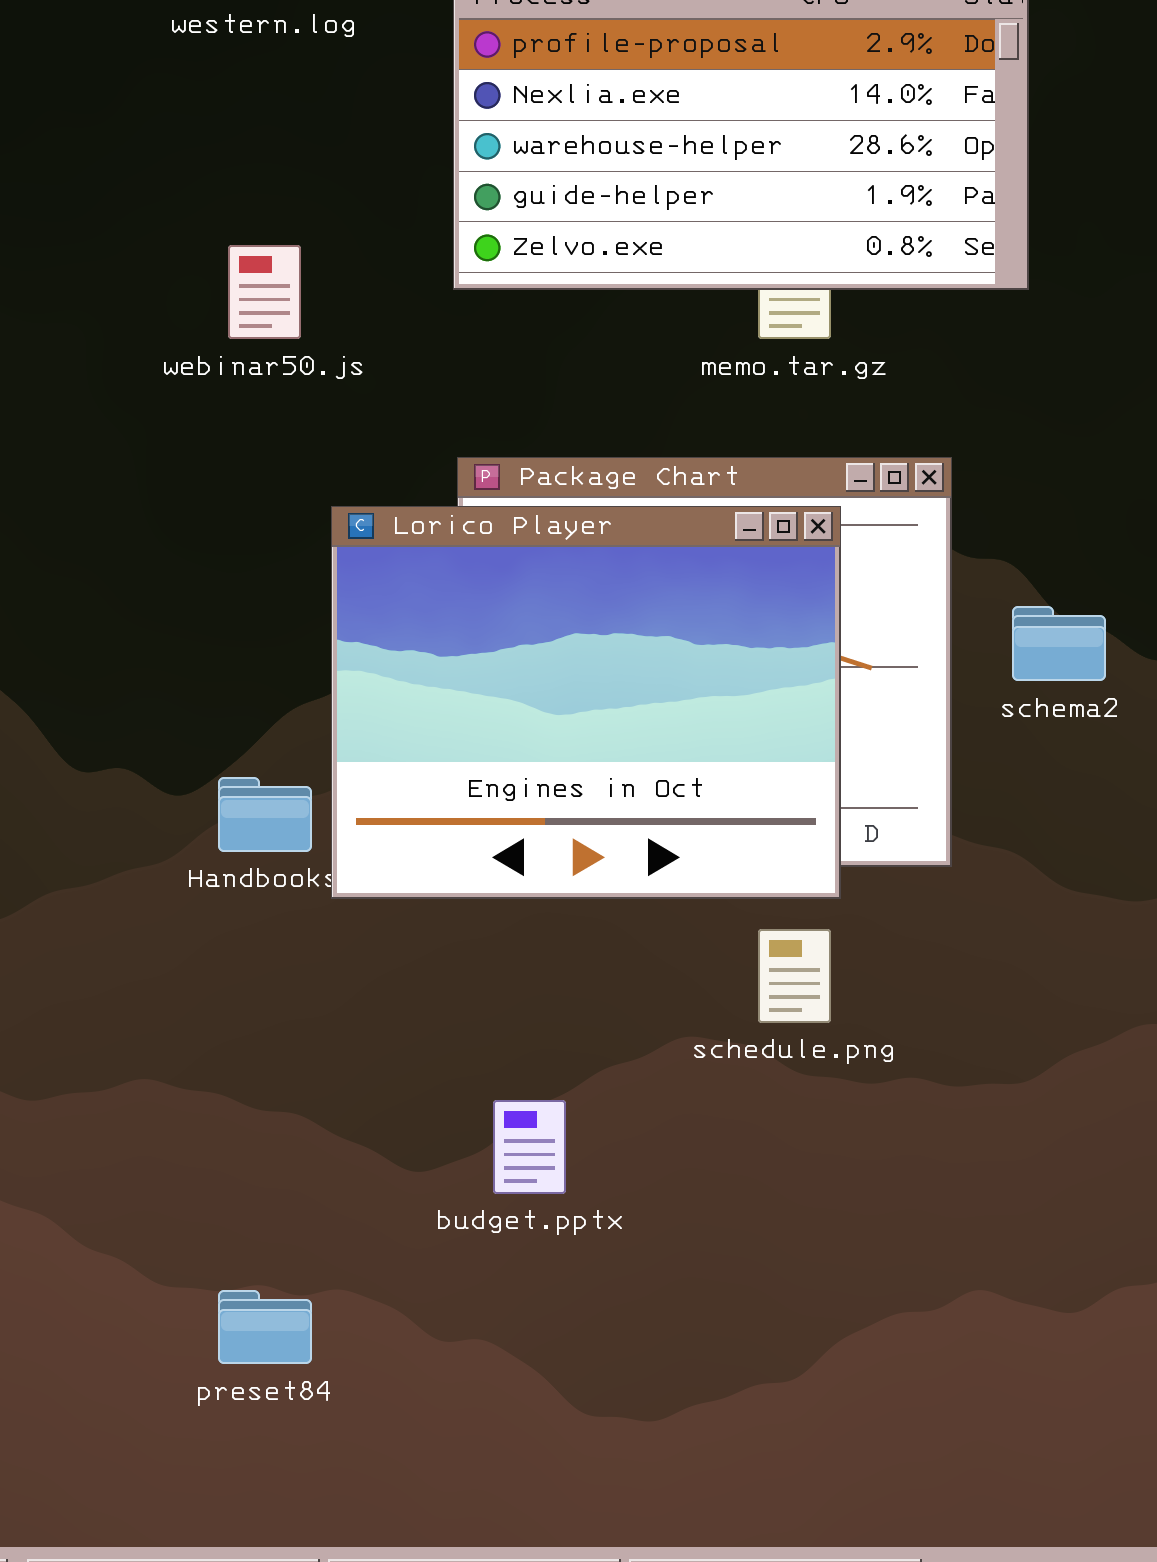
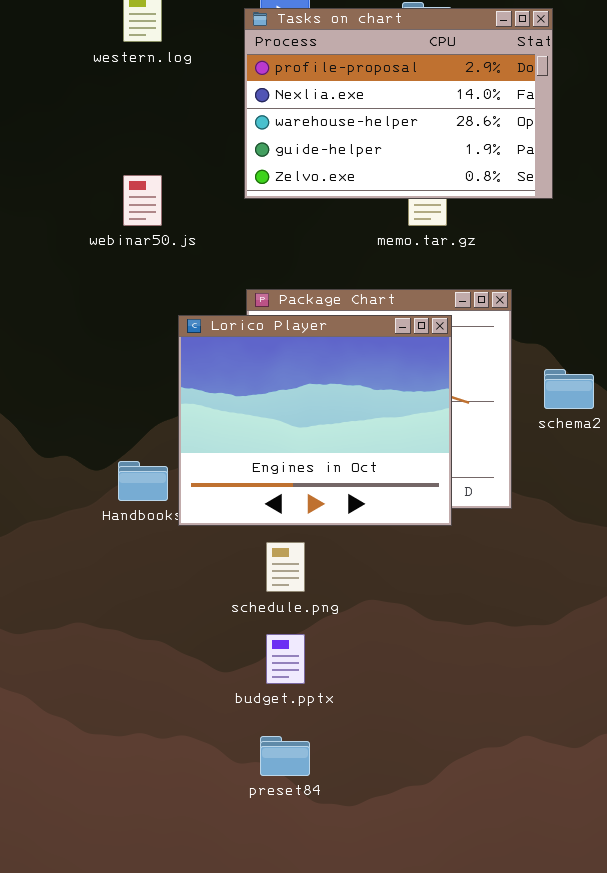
schedule.png: [758,929,831,1023] -> [266,542,305,592], moved
preset84: [218,1290,312,1364] -> [260,736,310,776], moved

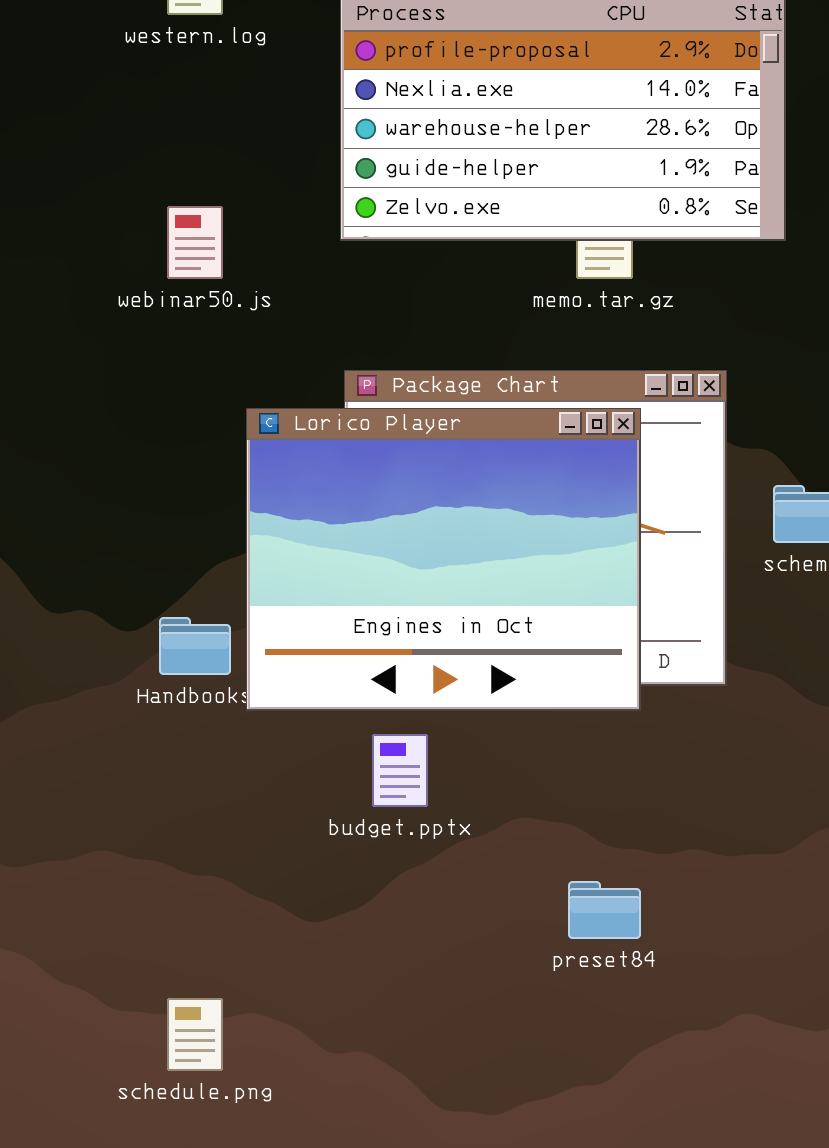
schedule.png: [266,542,305,592] -> [167,998,223,1071], moved
budget.pptx: [266,634,305,684] -> [372,734,428,807], moved
preset84: [260,736,310,776] -> [568,881,641,939], moved

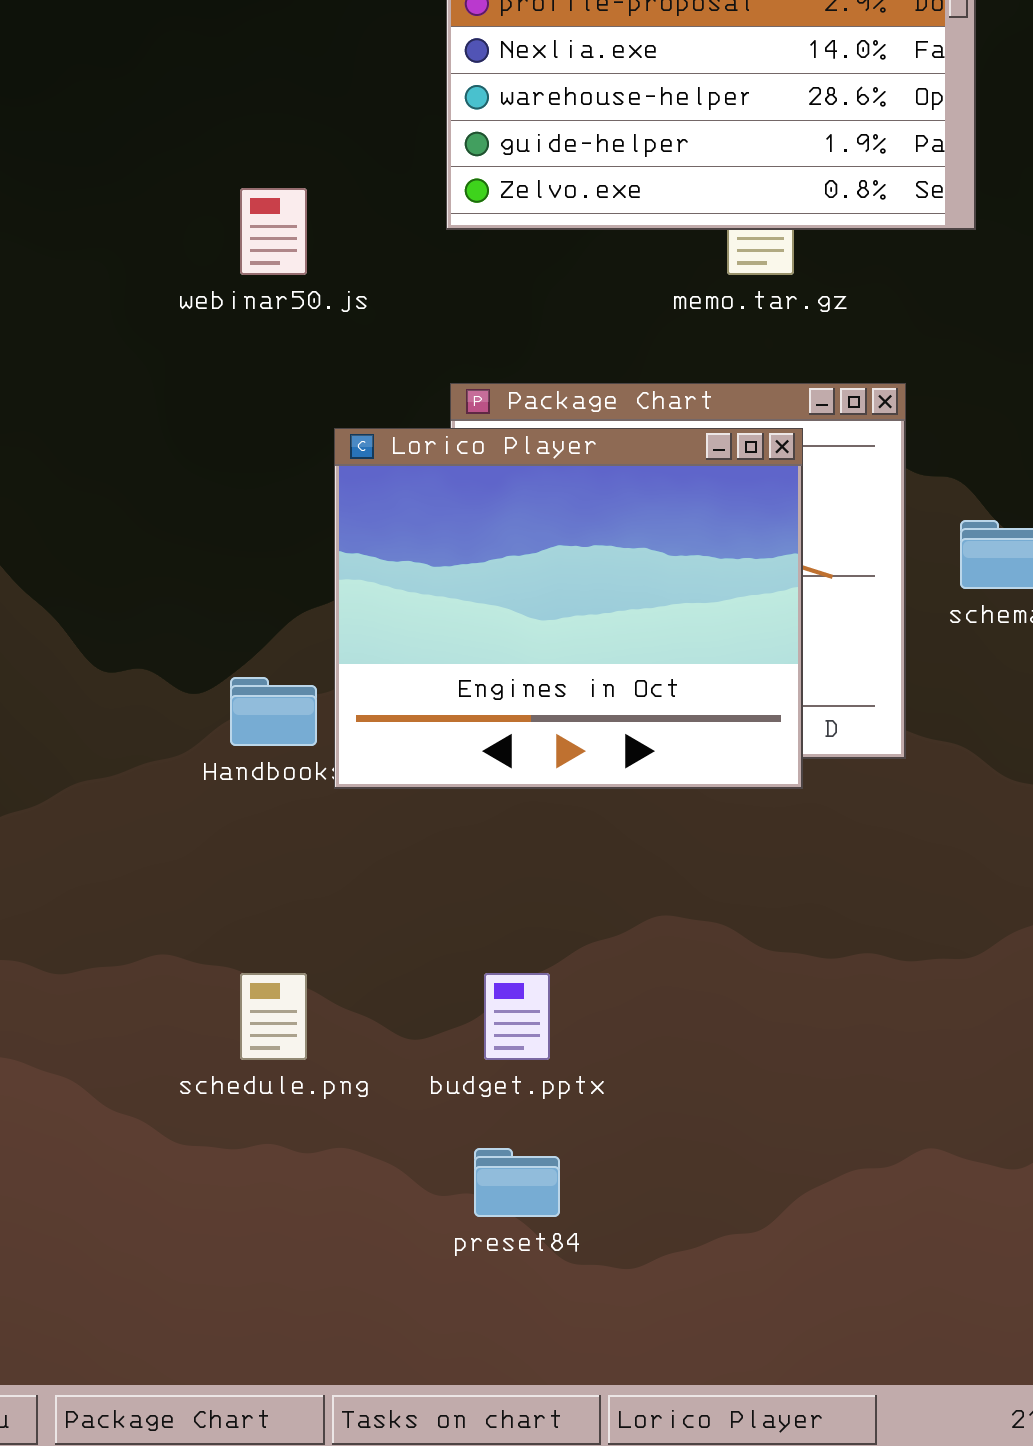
budget.pptx: [372,734,428,807] -> [484,973,550,1060], moved
preset84: [568,881,641,939] -> [474,1148,560,1217], moved
schedule.png: [167,998,223,1071] -> [240,973,307,1060], moved

